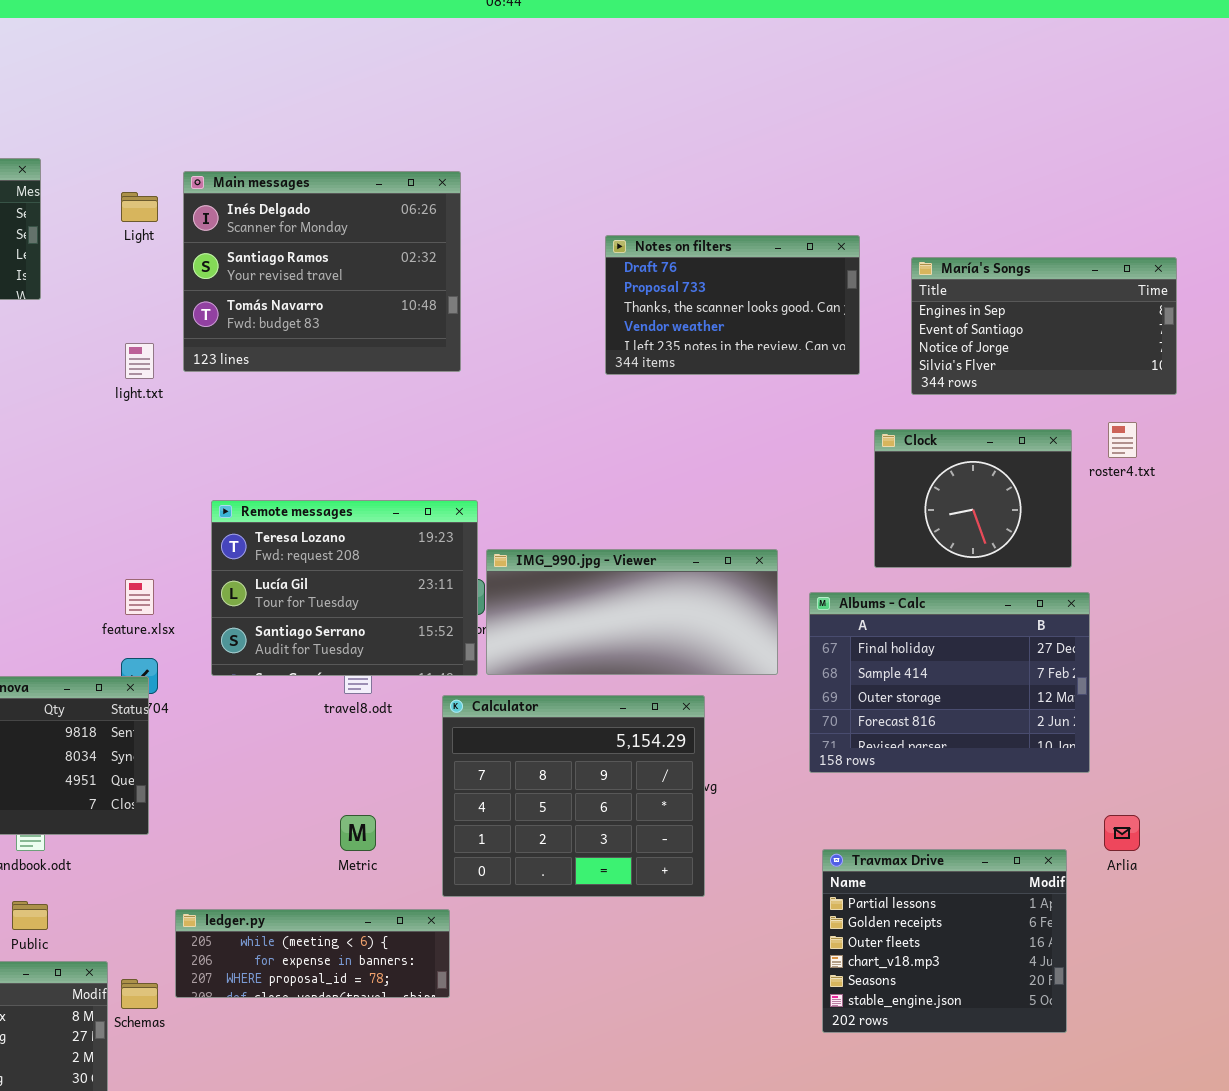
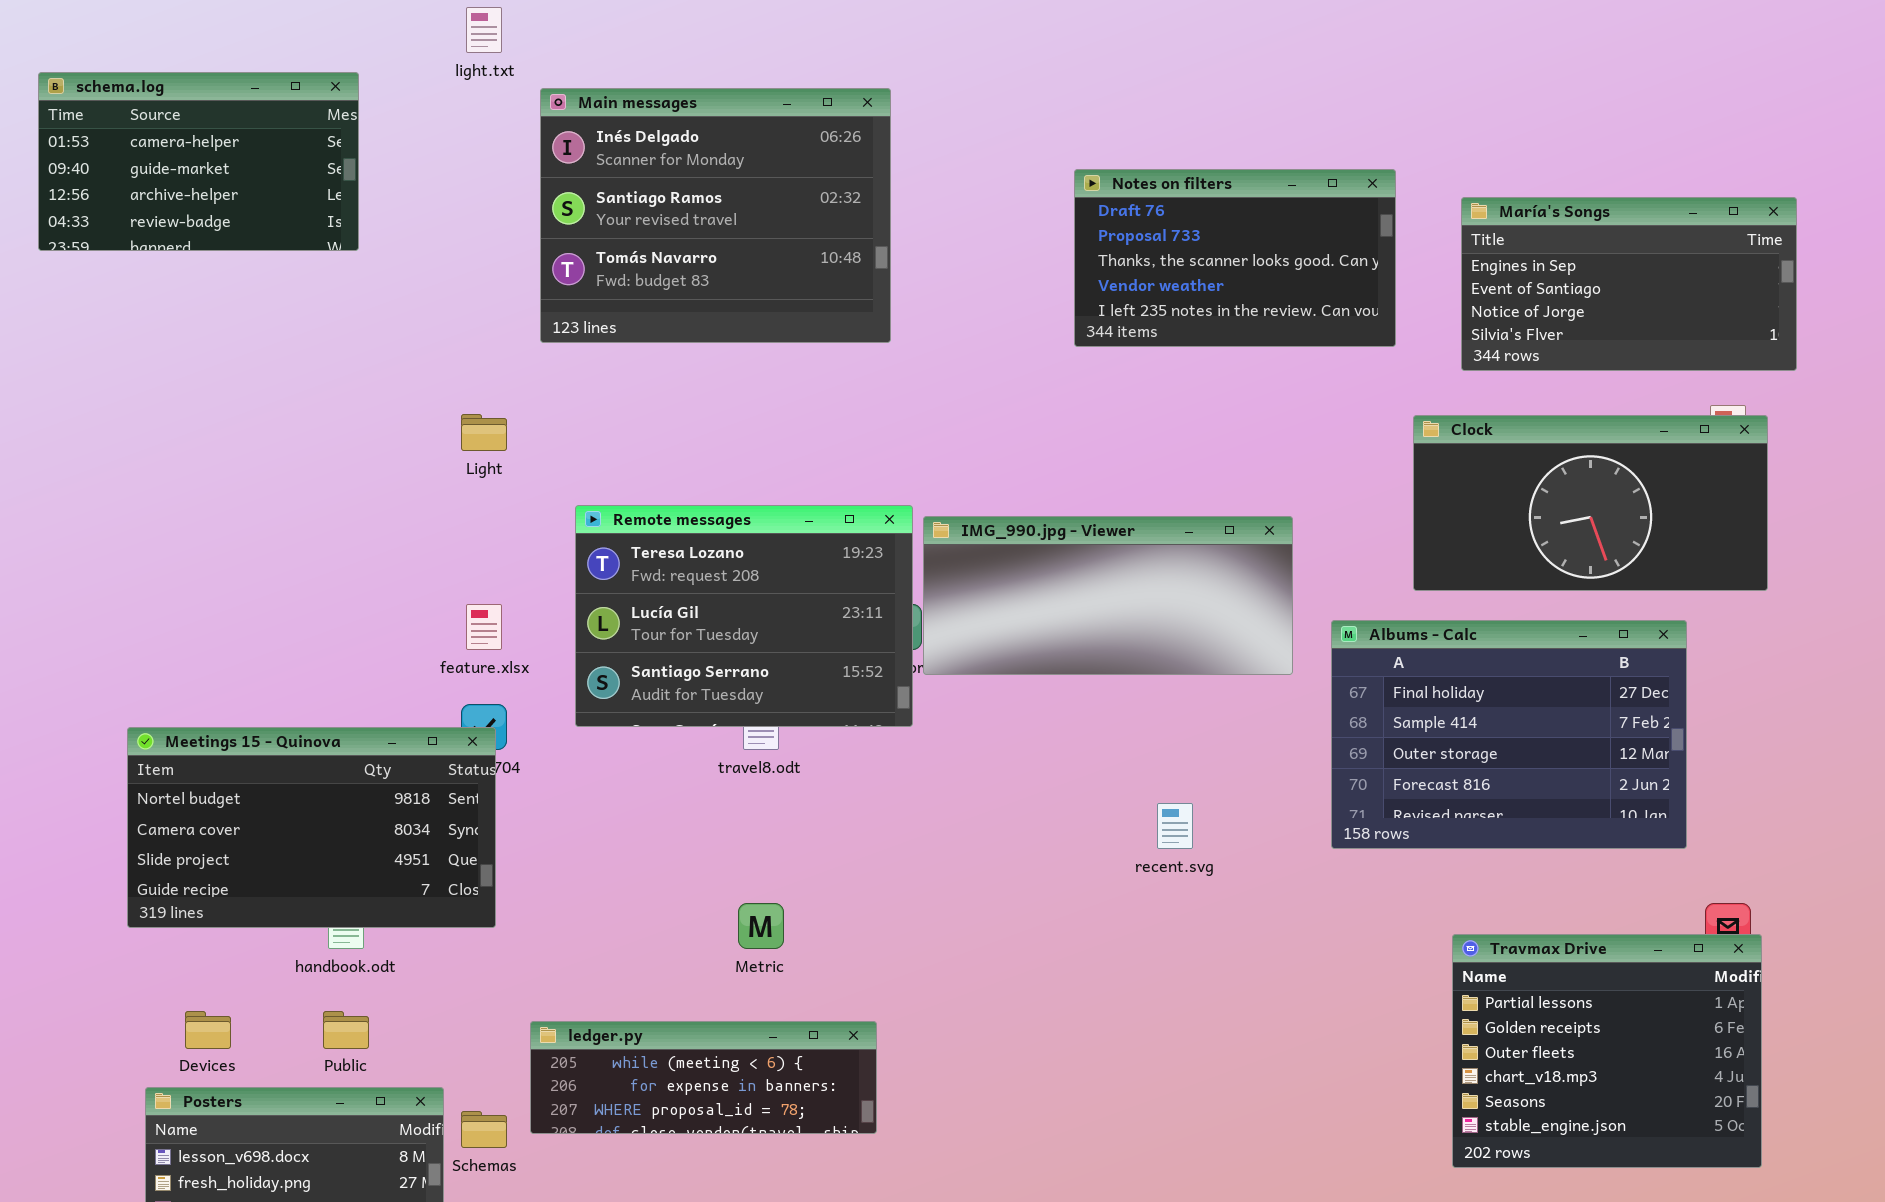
Light: [121,192,158,222] -> [461,414,507,451], moved
light.txt: [125,343,154,379] -> [466,7,502,53], moved
Clock: [874,429,1072,568] -> [1413,415,1768,591], resized
IMG_990.jpg - Viewer: [486,549,778,675] -> [923,516,1293,675], moved
Calculator: [442,695,705,897] -> none, closed
Travmax Drive: [822,849,1067,1033] -> [1452,934,1762,1168], moved

